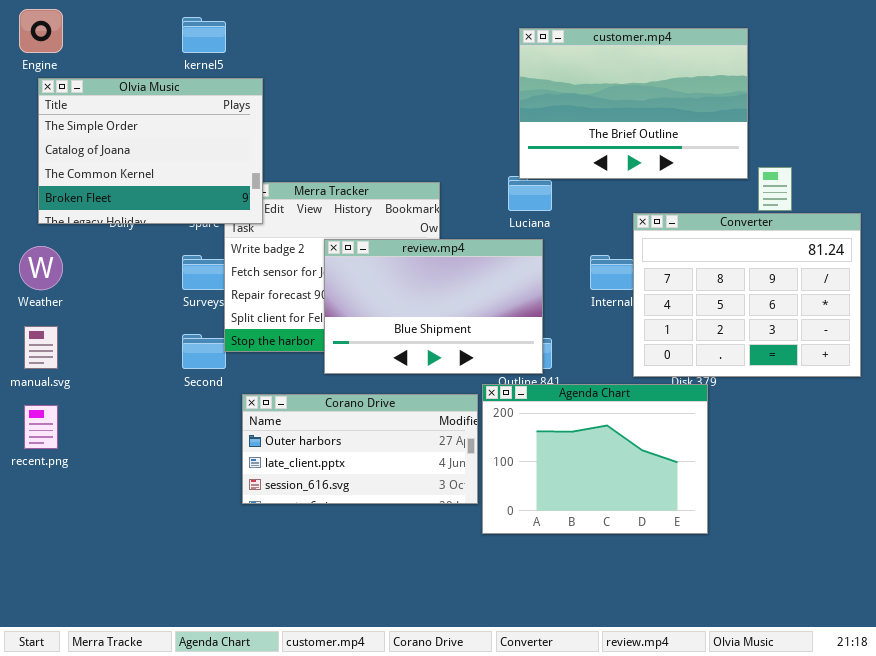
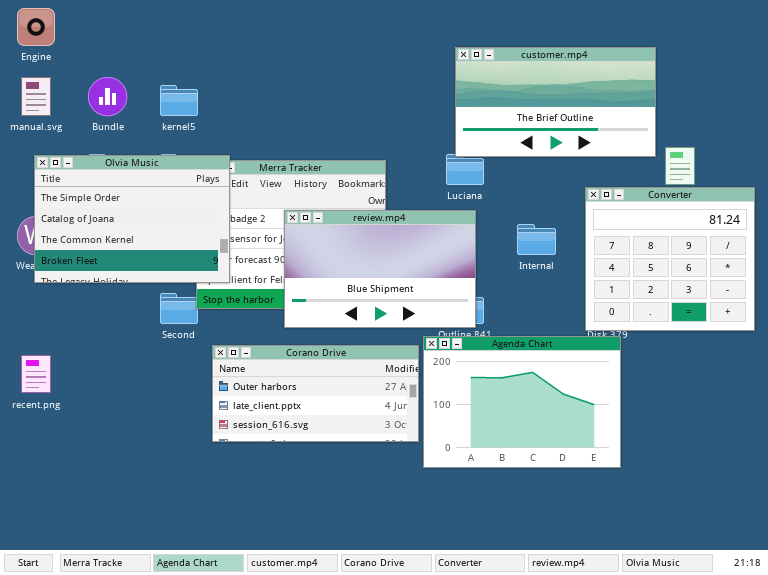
kernel5: [182,17,226,53] -> [160,85,198,116], moved
customer.mp4: [519,28,748,179] -> [455,47,656,157], resized
Olvia Music: [38,78,263,224] -> [34,155,230,283], moved
Converter: [633,213,861,377] -> [585,187,755,331], resized
manual.svg: [24,326,58,369] -> [21,77,51,116], moved

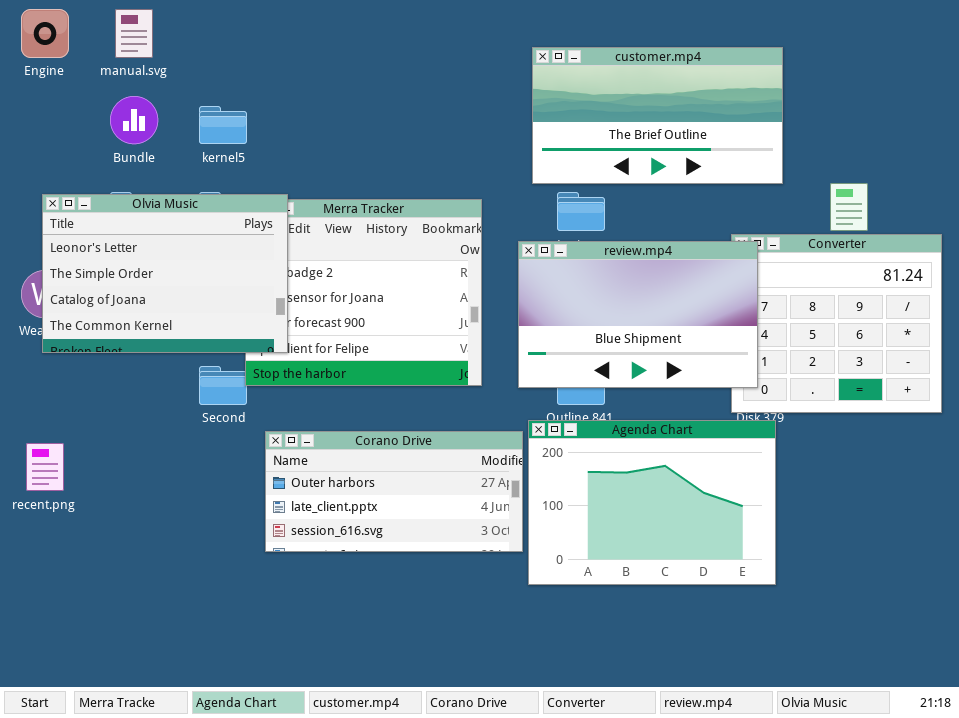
customer.mp4: [455,47,656,157] -> [532,47,783,184], moved
manual.svg: [21,77,51,116] -> [115,9,153,58], moved
Olvia Music: [34,155,230,283] -> [42,194,288,353], scrolled up 1 row
review.mp4: [284,210,476,328] -> [518,241,758,388], moved

